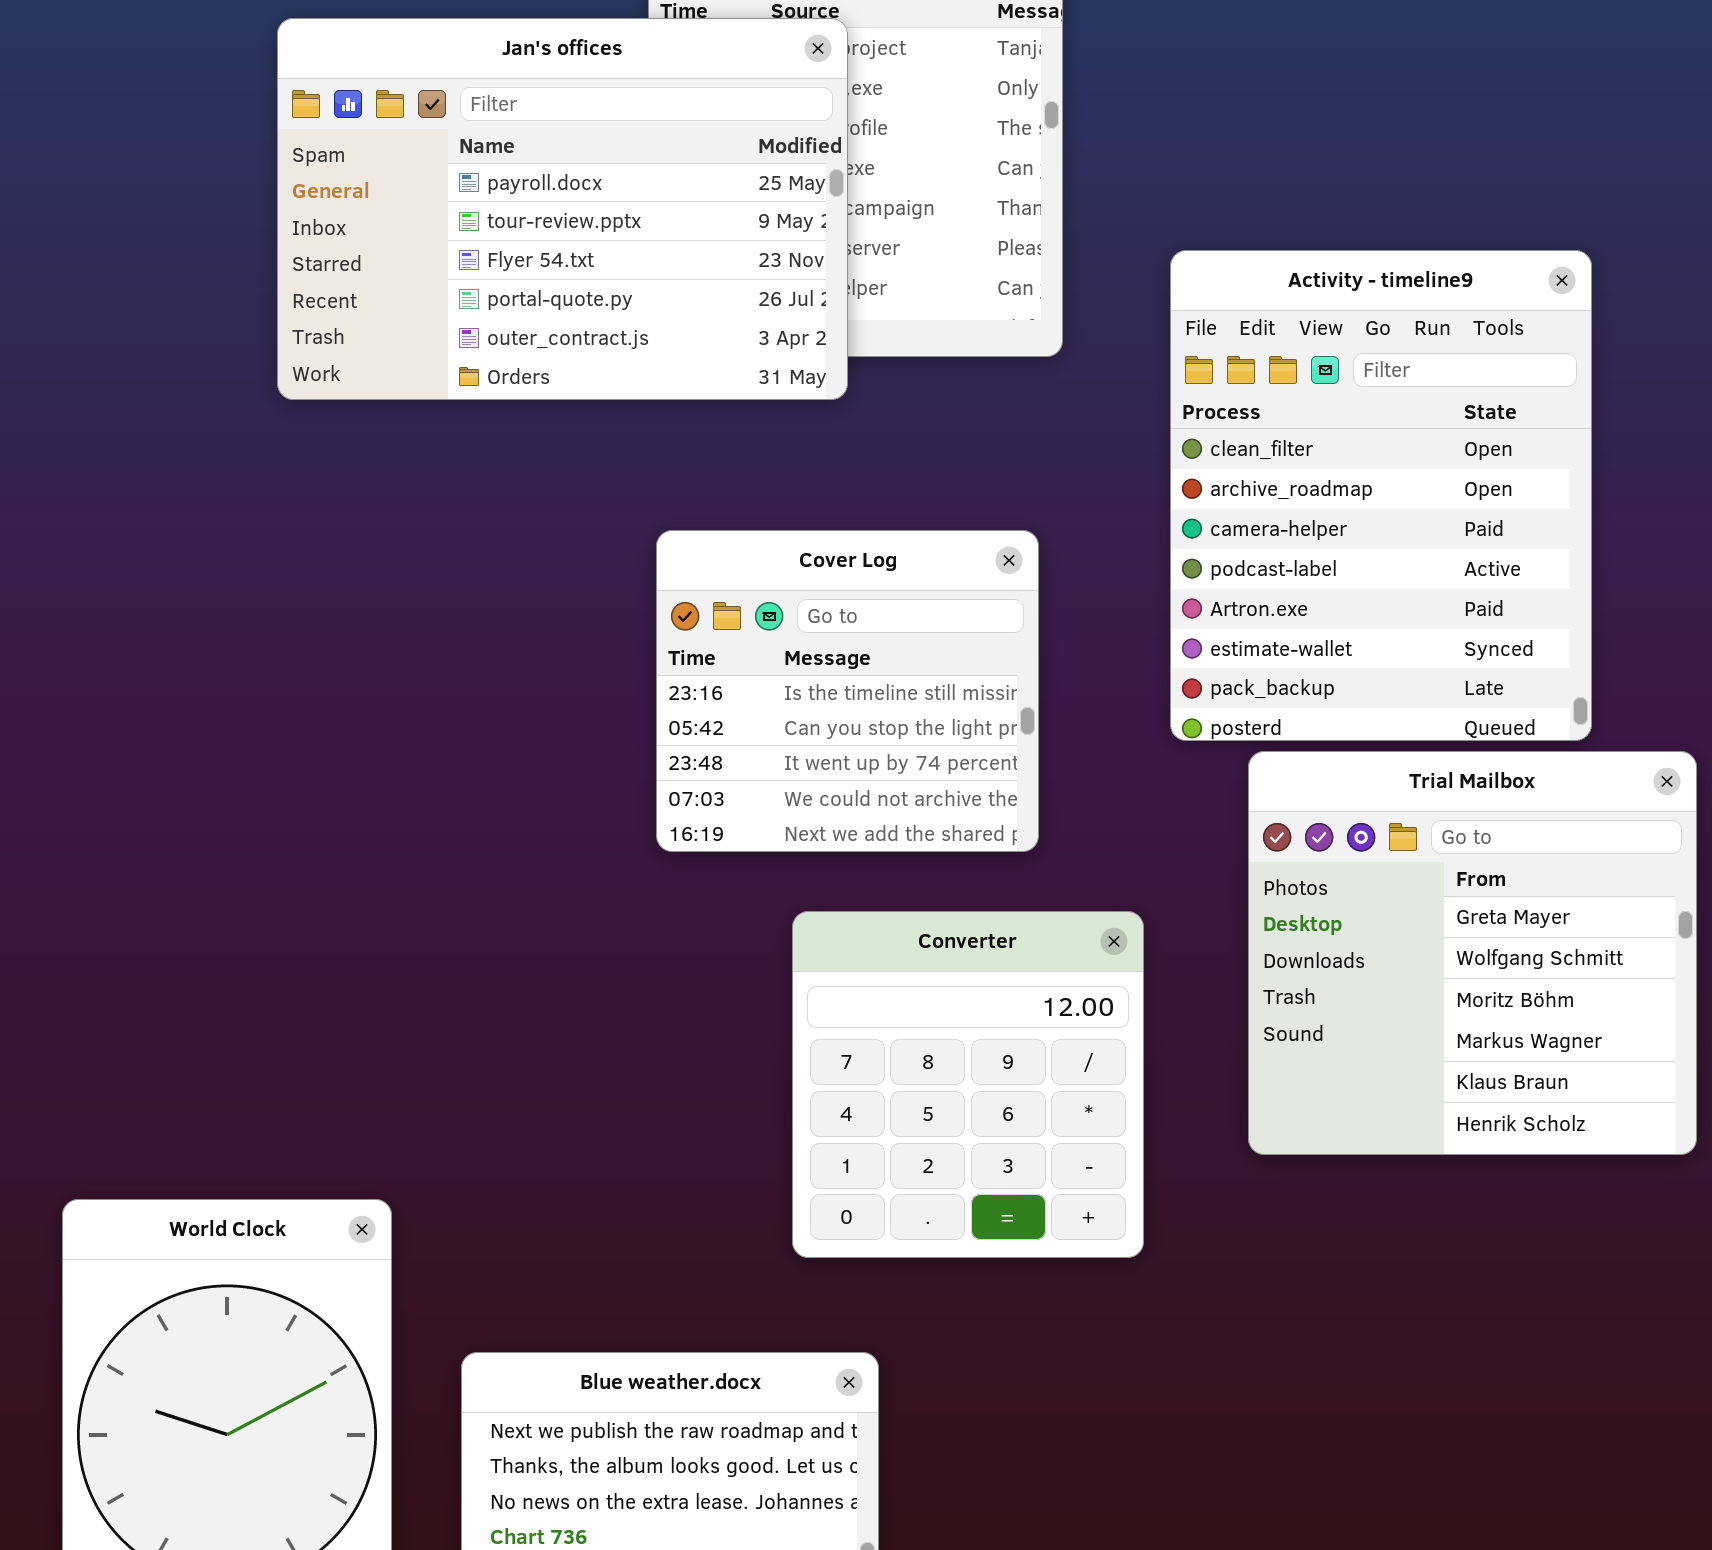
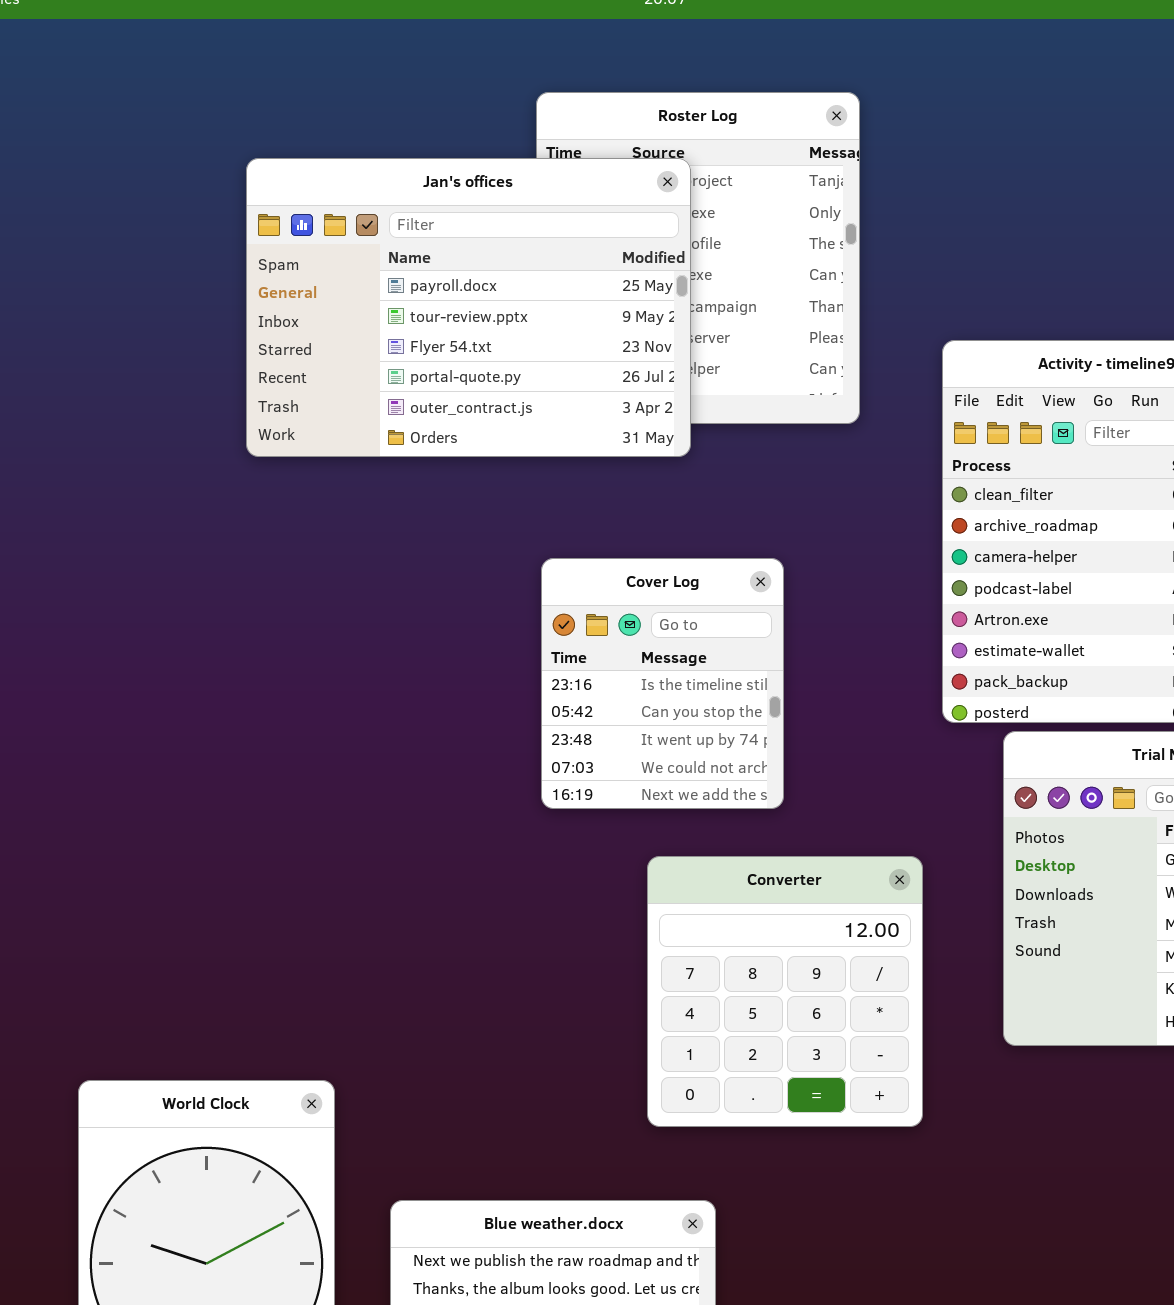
Cover Log: [656,530,1039,852] -> [541,558,784,809], resized

